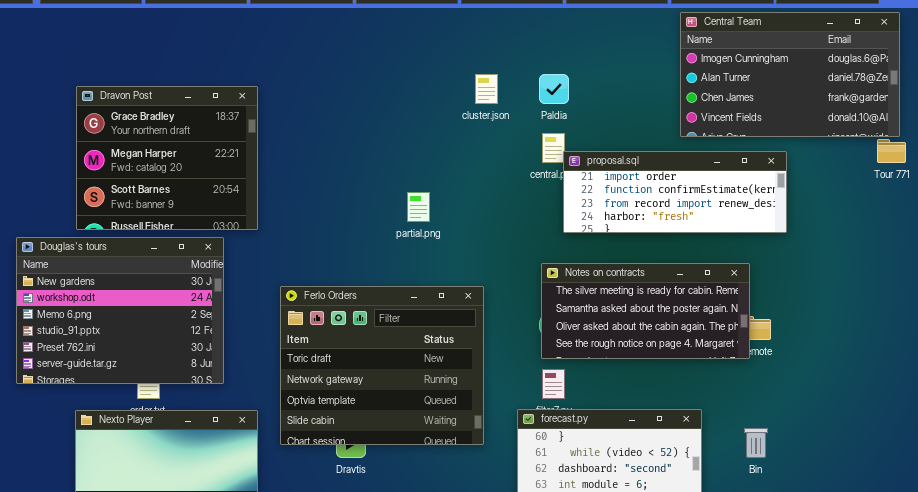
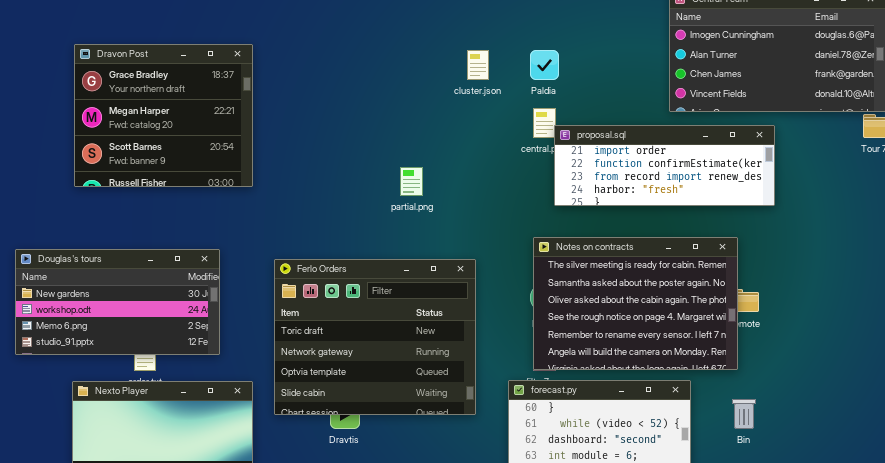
Dravon Post: [76,86,258,230] -> [74,44,253,187], moved
Douglas's tours: [16,237,224,384] -> [15,249,220,355], resized
Notes on contracts: [541,263,750,359] -> [533,237,738,370], resized

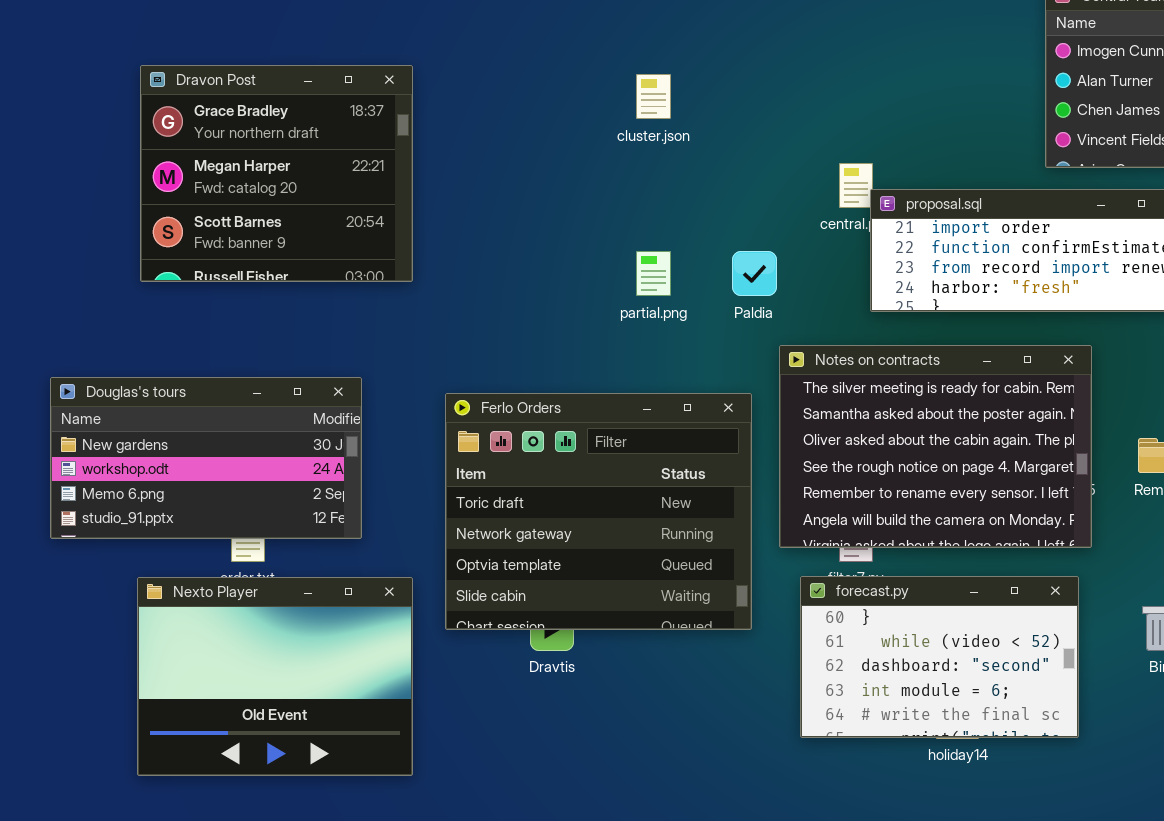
cluster.json: [467,50,489,80] -> [636,74,671,119], moved
Paldia: [530,50,559,80] -> [732,251,777,296], moved
Notes on contracts: [533,237,738,370] -> [779,345,1092,548], moved

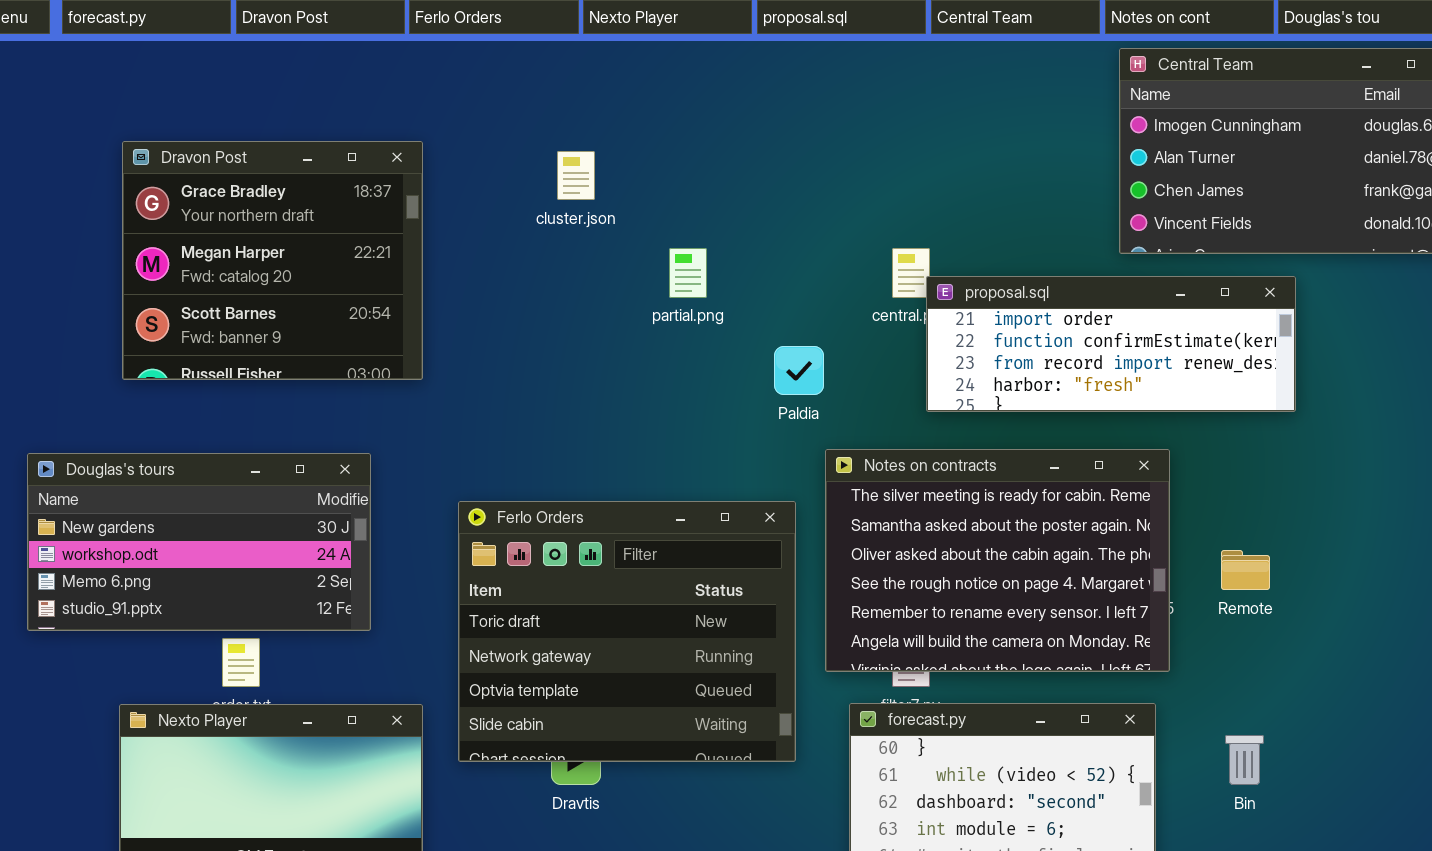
cluster.json: [636,74,671,119] -> [557,151,595,200], moved
partial.png: [636,251,671,296] -> [669,248,707,298], moved
Douglas's tours: [50,377,362,539] -> [27,453,371,631], moved

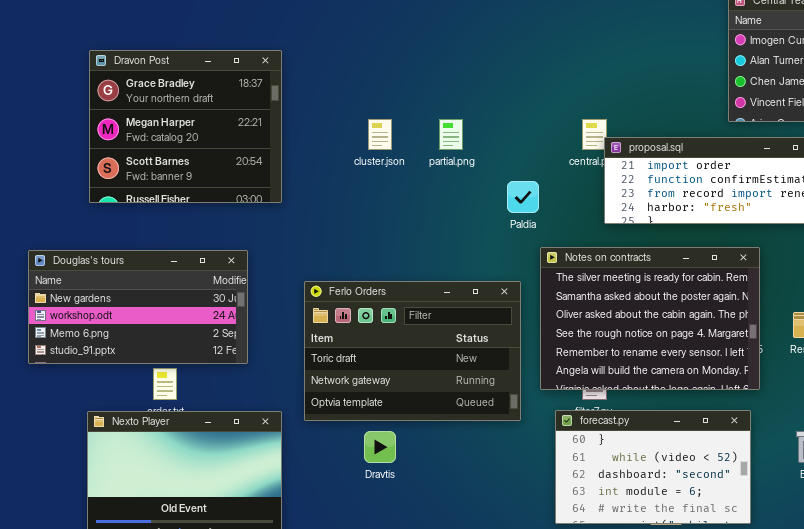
cluster.json: [557,151,595,200] -> [368,119,392,150], moved
Ferlo Orders: [458,501,796,762] -> [304,281,521,421], resized

